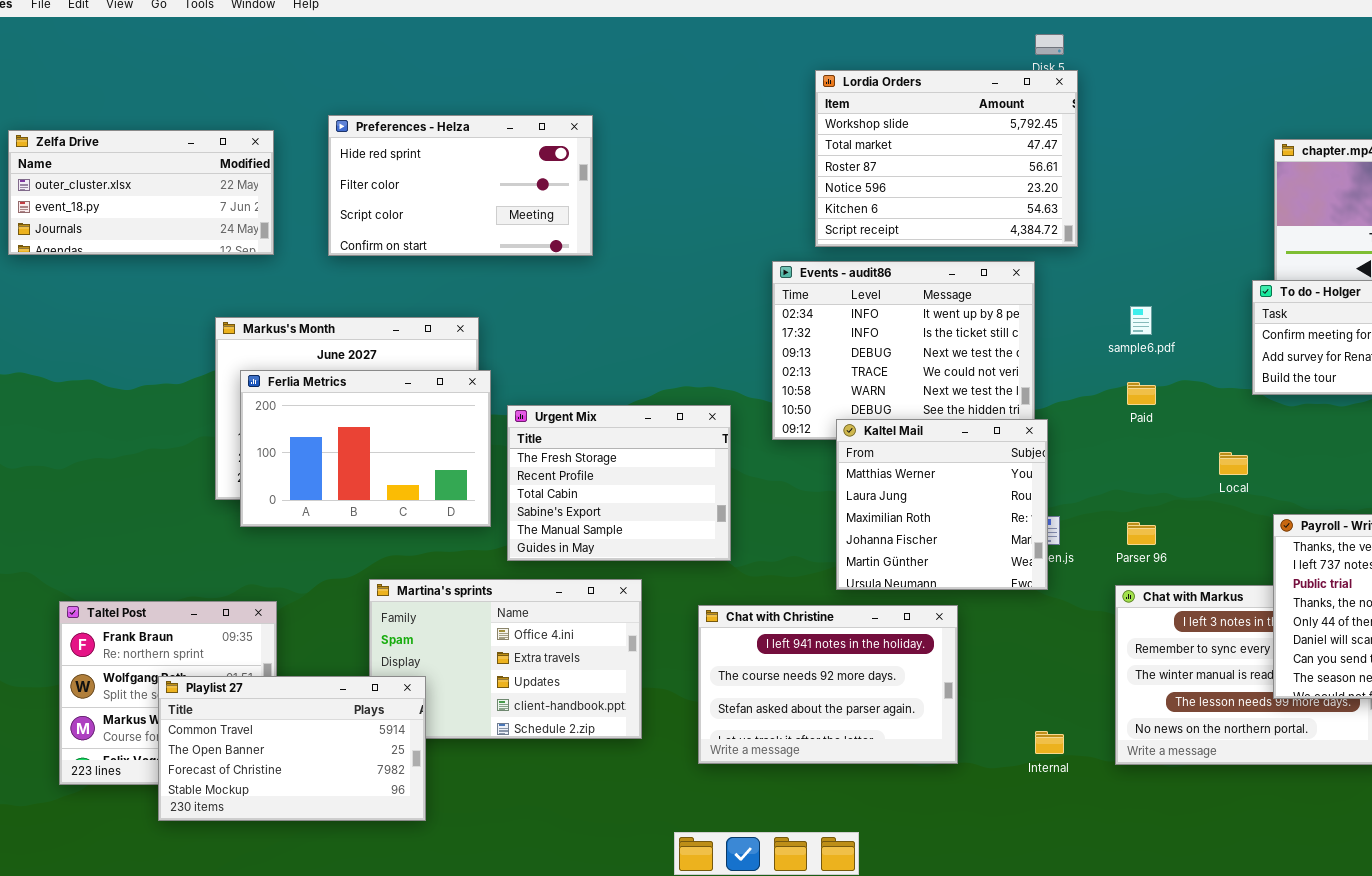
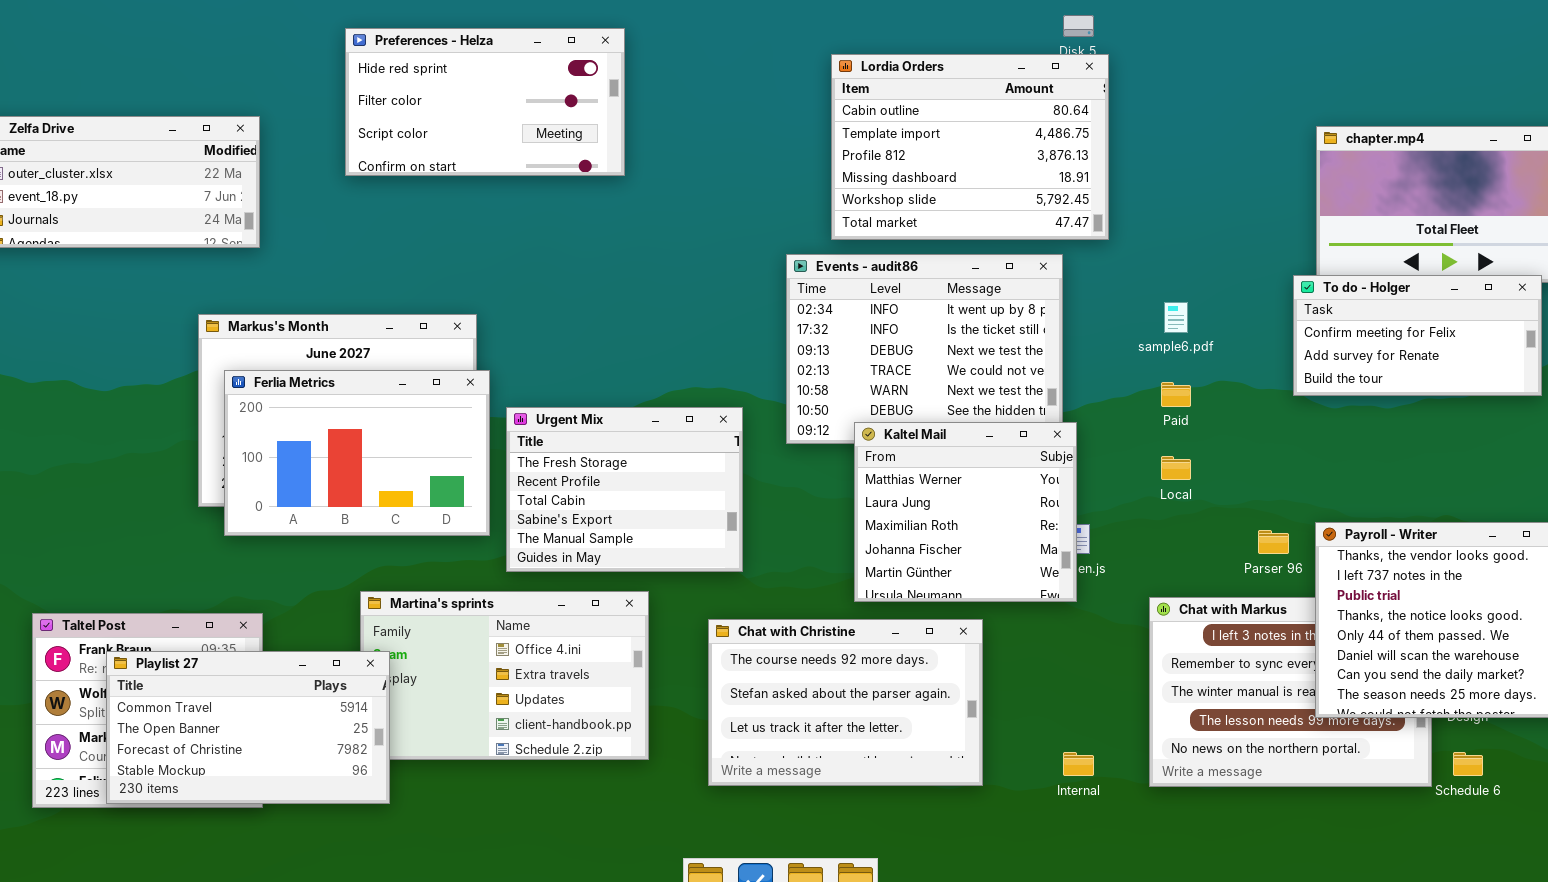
Lordia Orders: [815,70,1078,247] -> [831,54,1109,240], scrolled up 4 rows
Preferences - Helza: [328,115,593,256] -> [345,28,625,176], moved
Local: [1219,452,1248,475] -> [1161,456,1191,480], moved
Parser 96: [1127,522,1156,545] -> [1258,530,1289,554], moved
Chat with Christine: [698,605,958,764] -> [708,619,983,786], scrolled down 1 row
Playlist 27: [158,676,426,821] -> [106,651,390,804], moved

